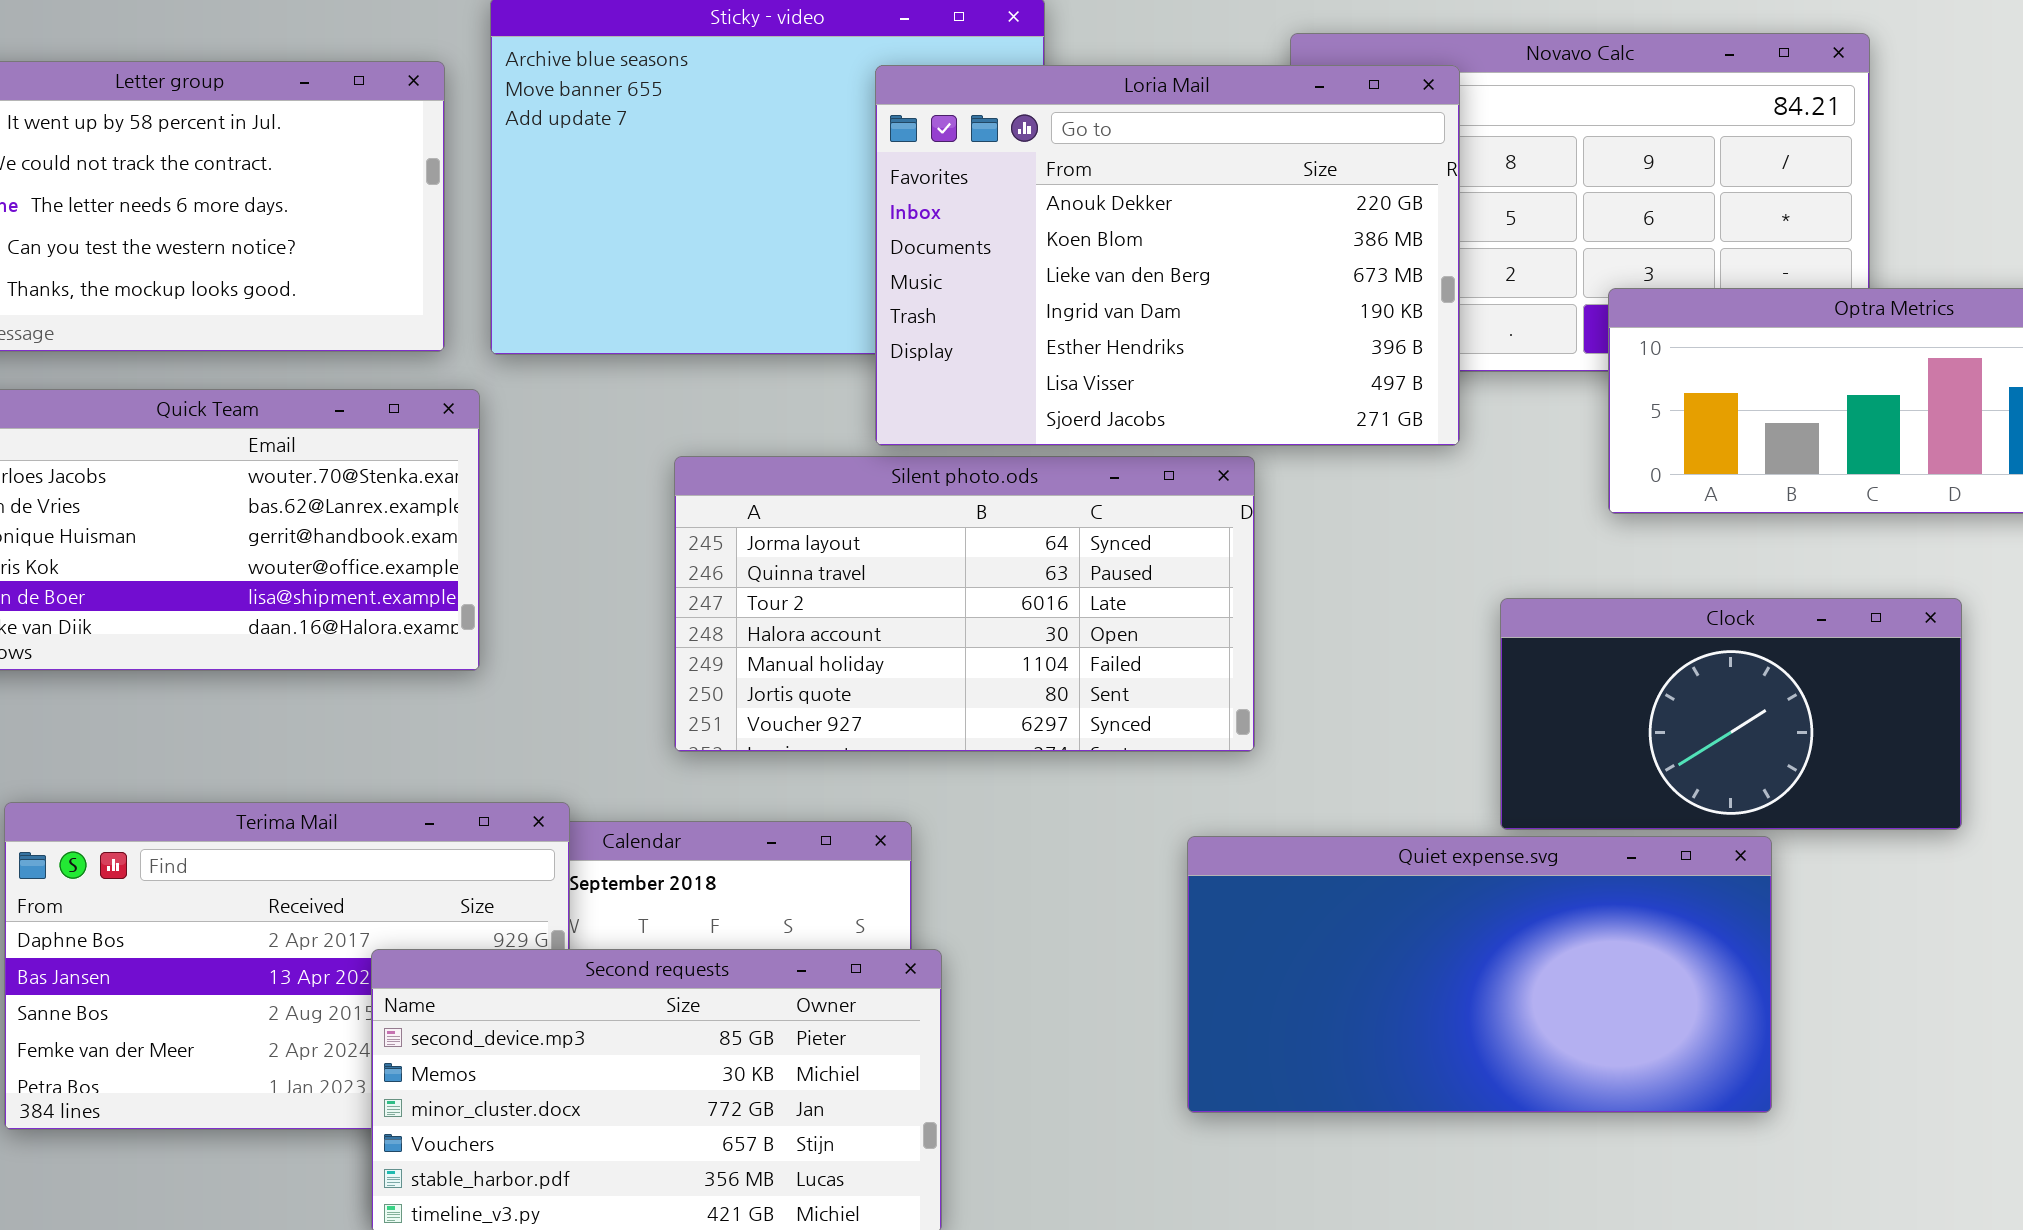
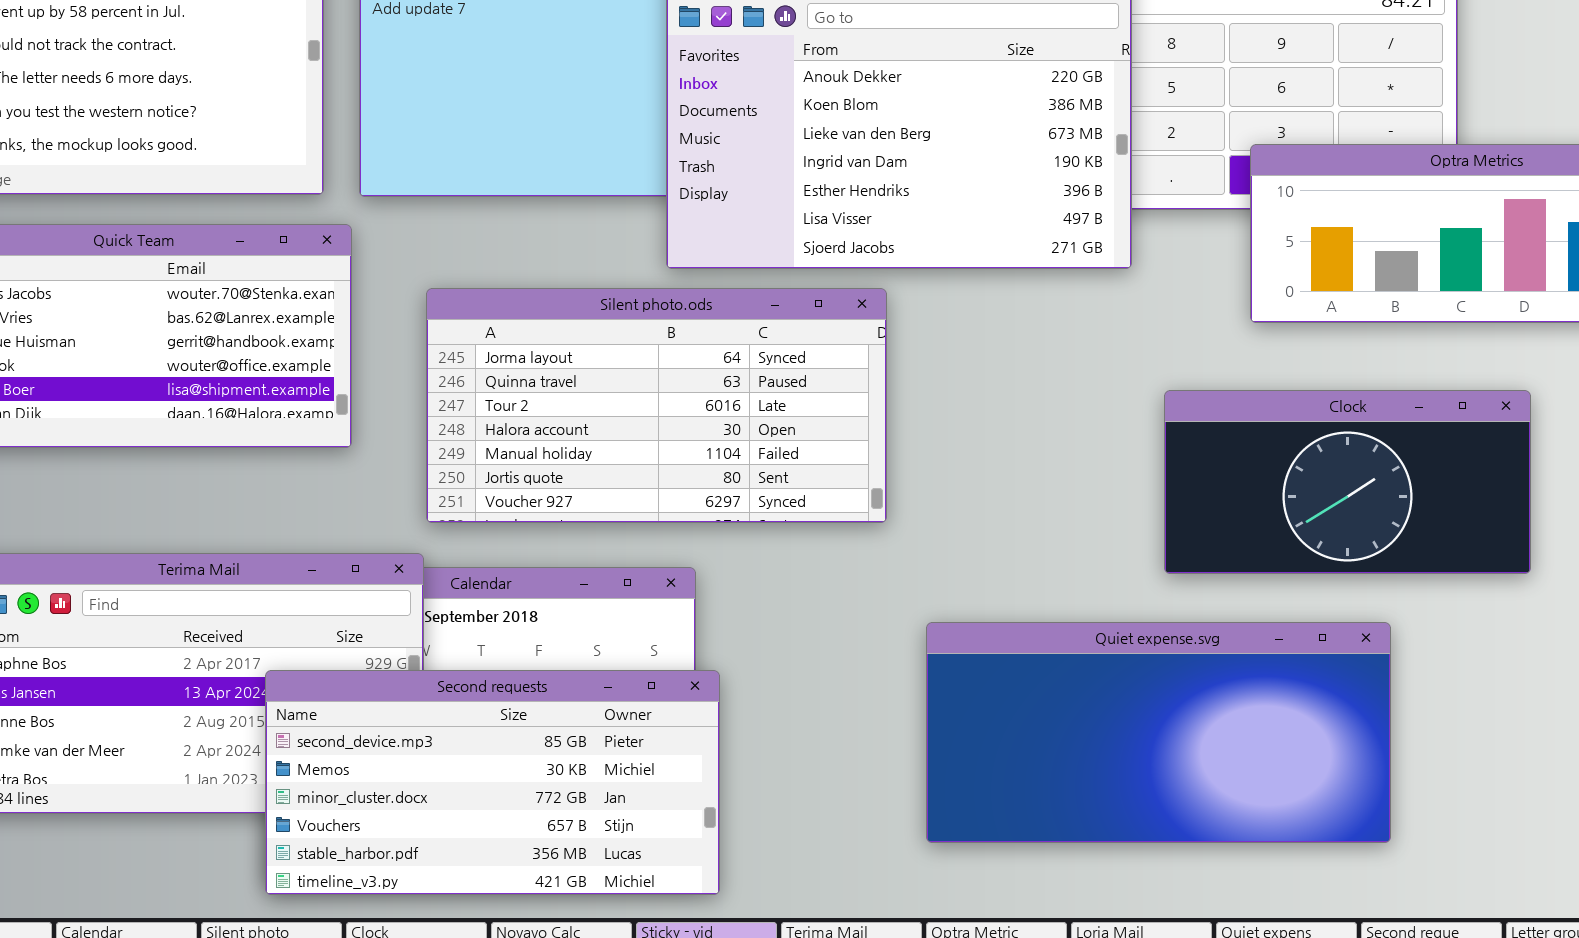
Silent photo.ods: [674,456,1255,752] -> [426,288,887,523], moved
Quiet expense.svg: [1187,836,1772,1113] -> [926,622,1391,843], moved

